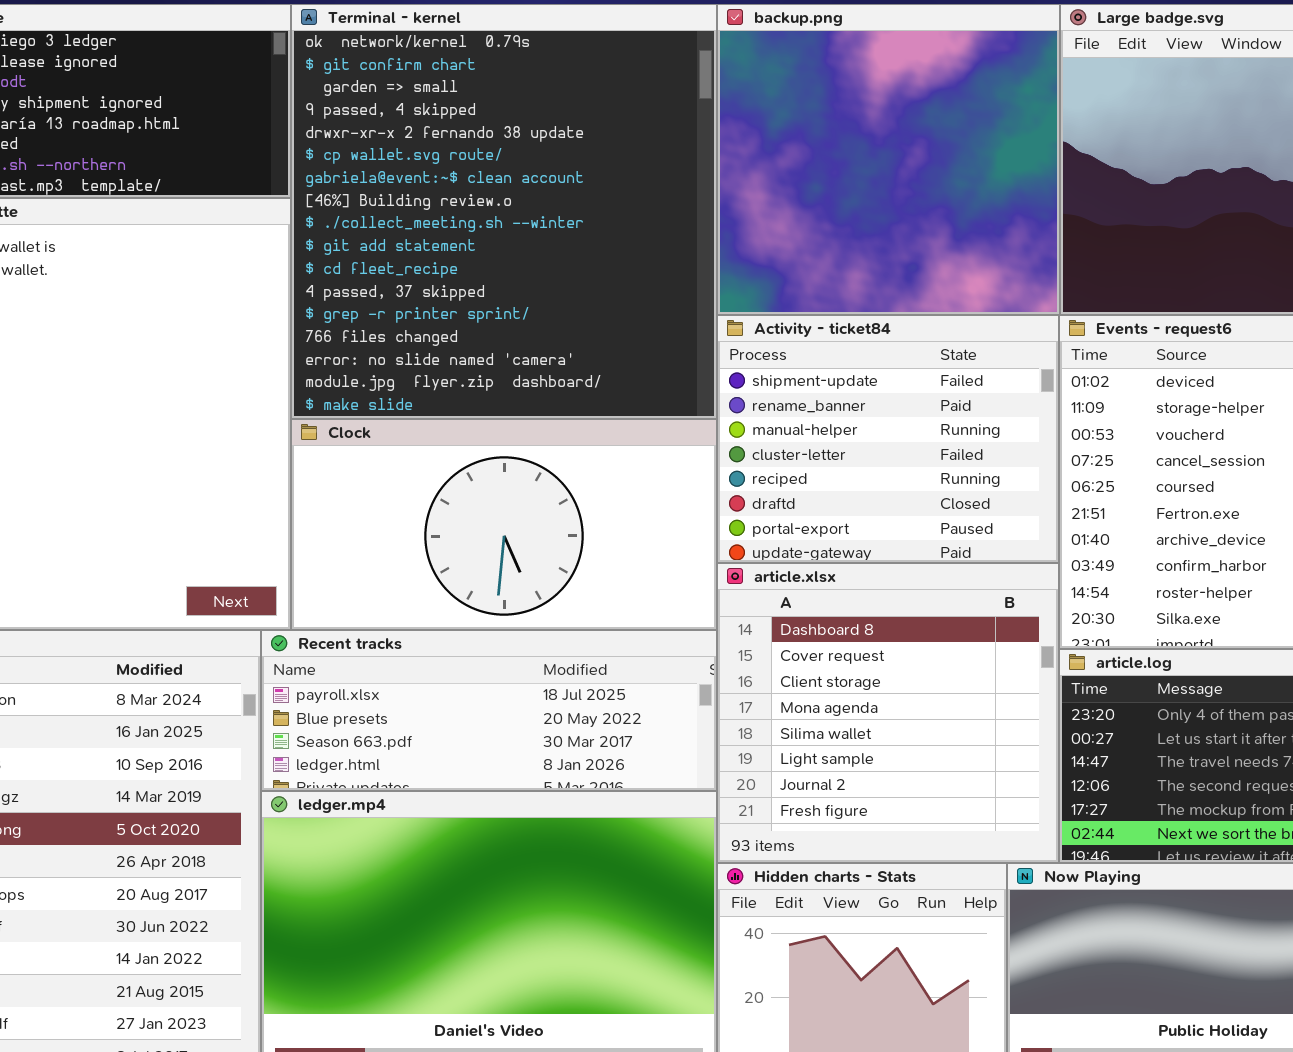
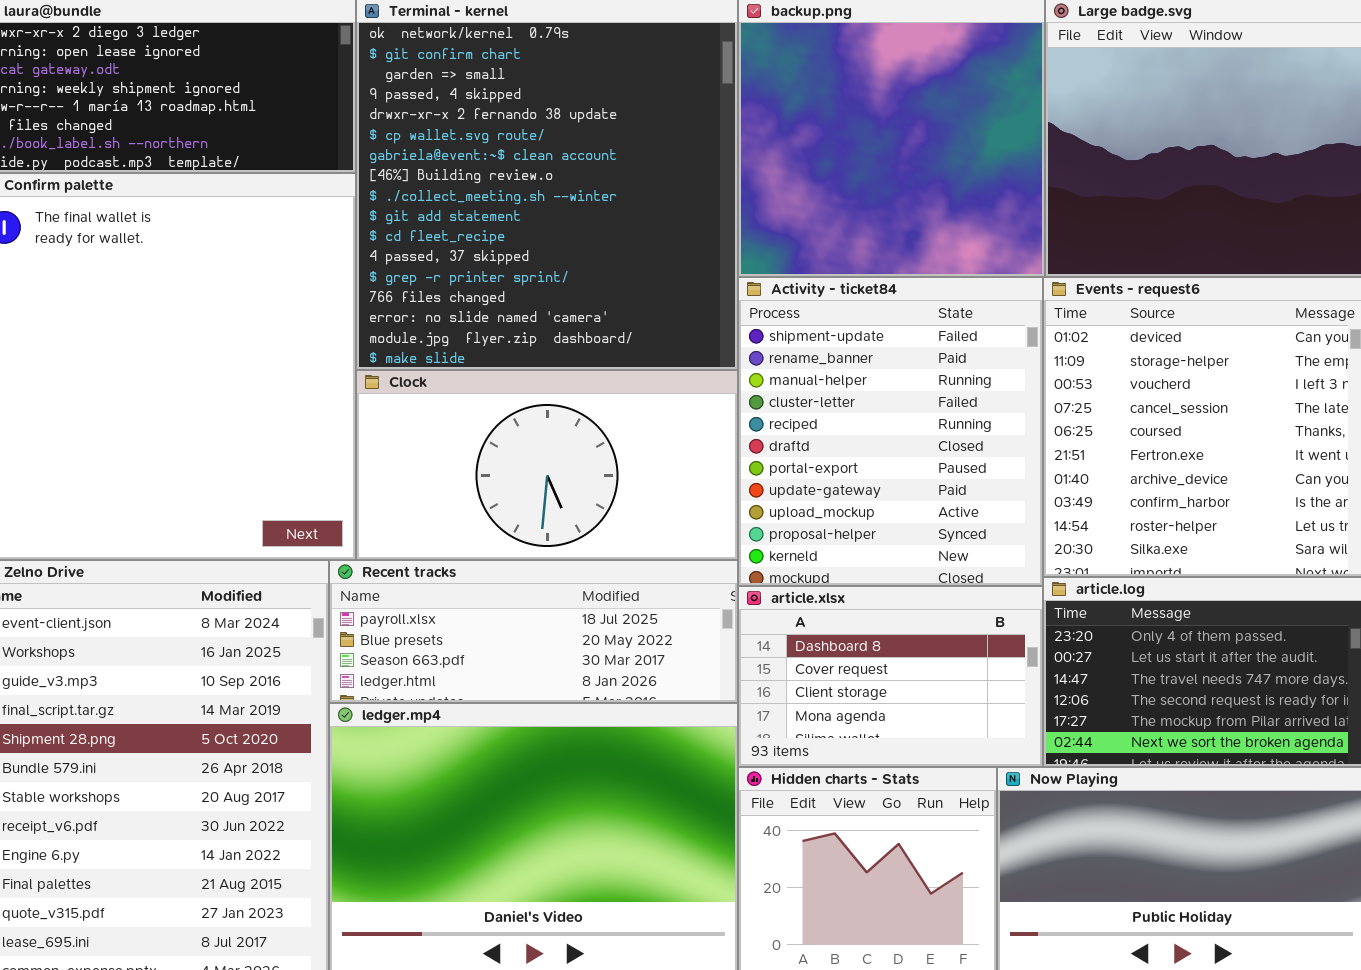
Activity - ticket84: [717,315,1059,563] -> [738,277,1043,586], resized
article.xlsx: [717,563,1059,863] -> [738,586,1043,767], resized

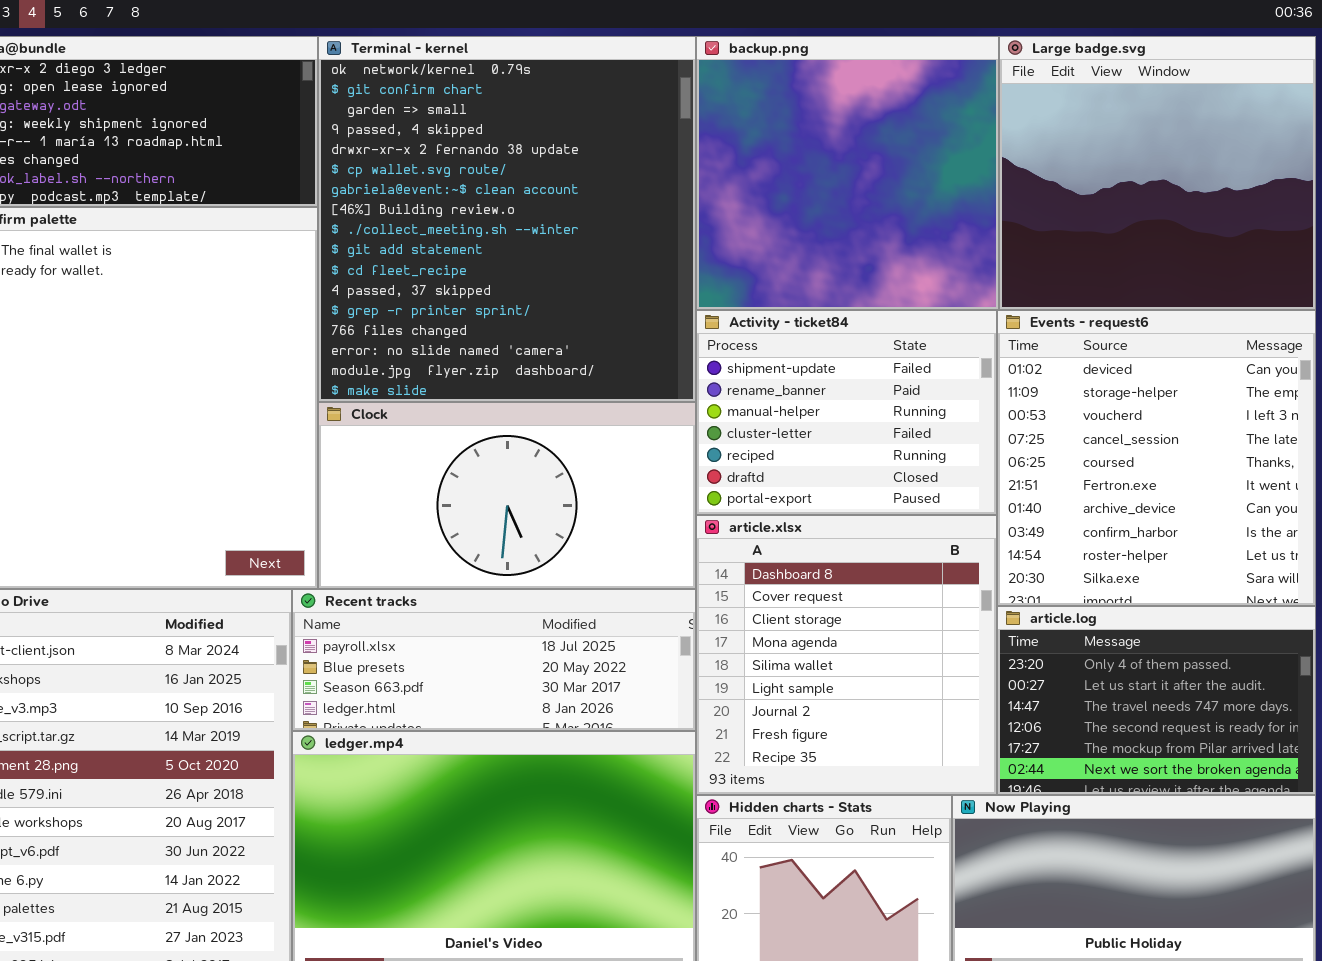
Activity - ticket84: [738,277,1043,586] -> [696,310,997,515], resized
article.xlsx: [738,586,1043,767] -> [696,515,997,795], resized

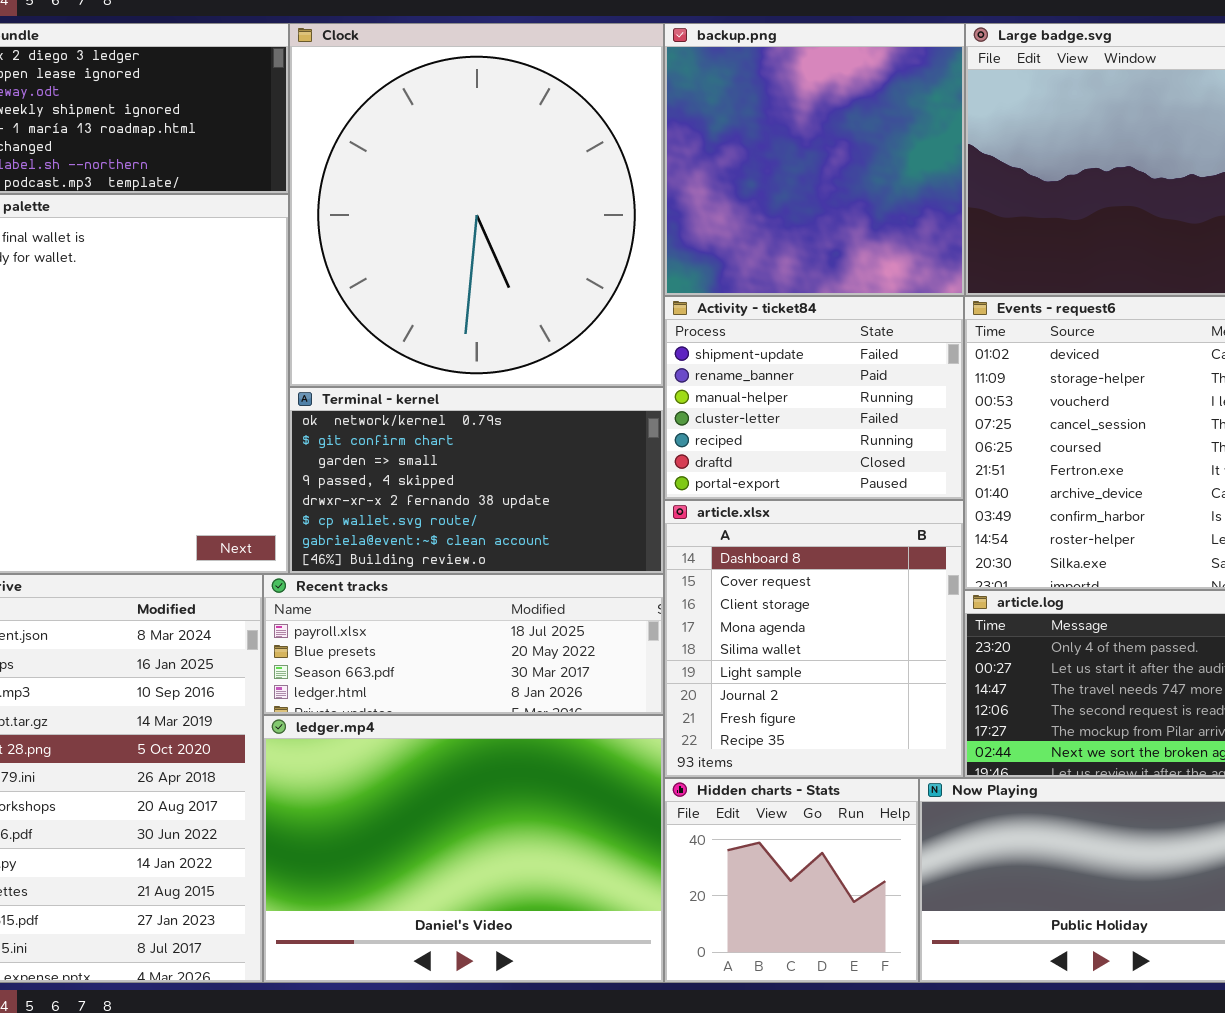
Terminal - kernel: [318,36,696,402] -> [289,387,664,574], moved, resized
Clock: [318,402,696,589] -> [289,23,664,387], moved, resized

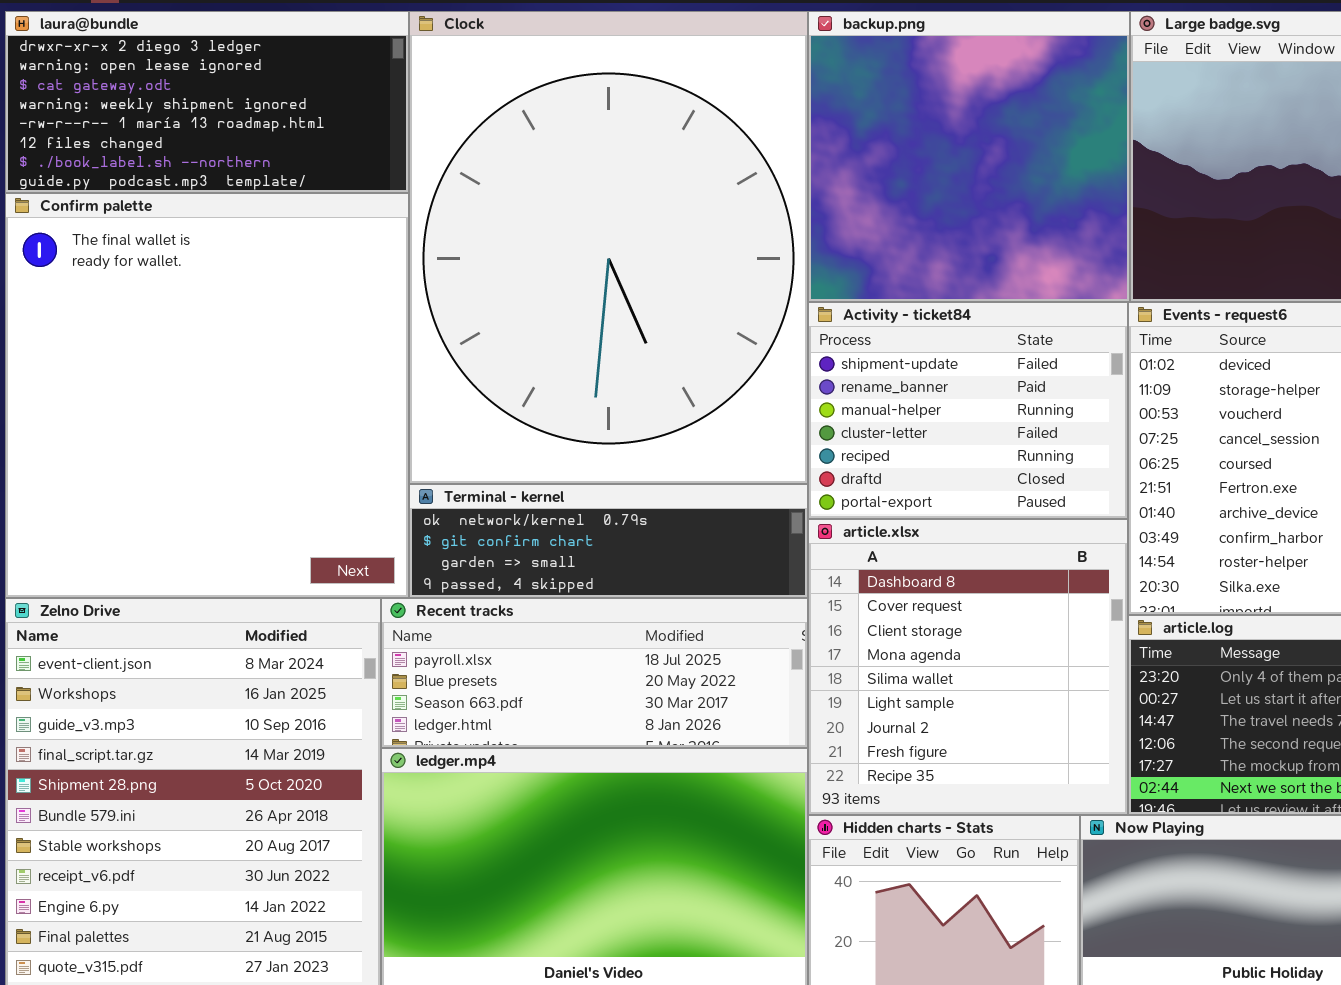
Clock: [289,23,664,387] -> [409,11,808,484], resized
Terminal - kernel: [289,387,664,574] -> [409,484,808,598], resized

